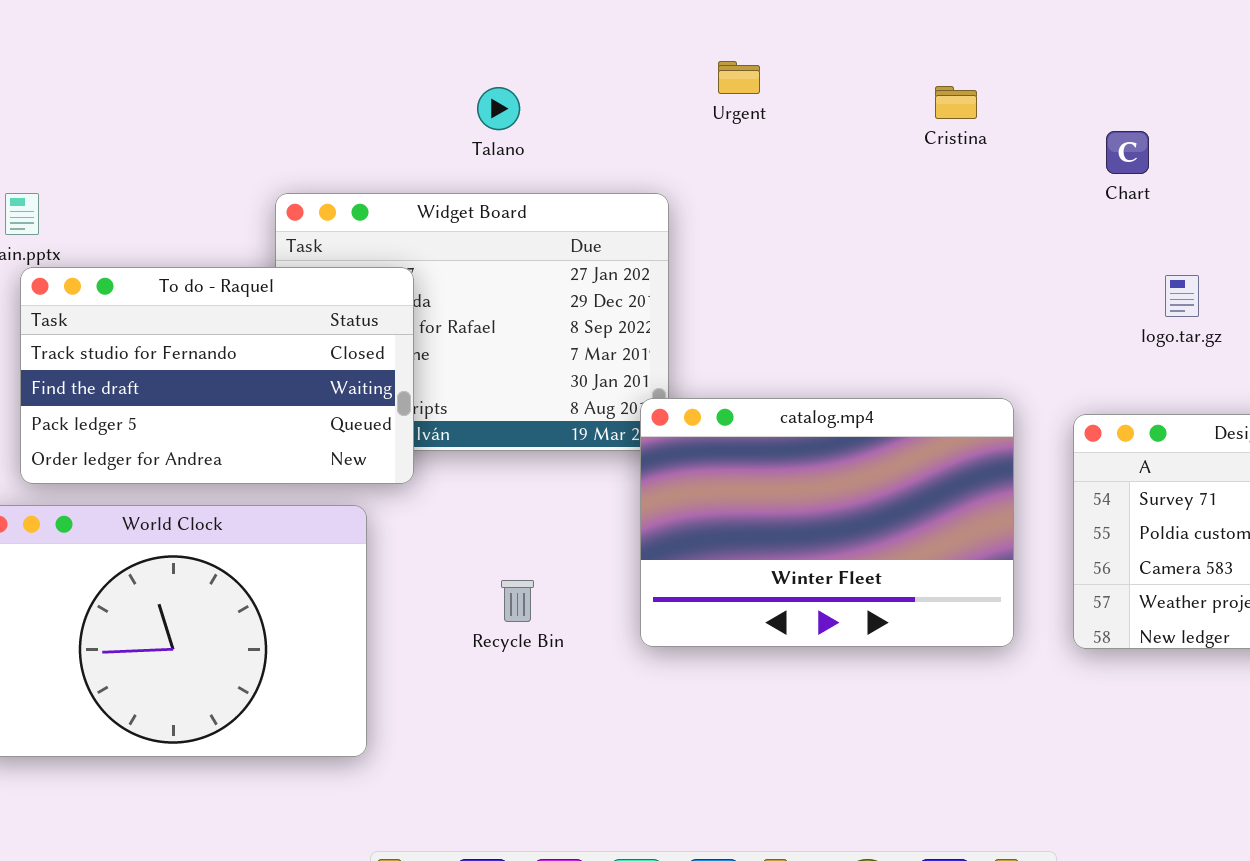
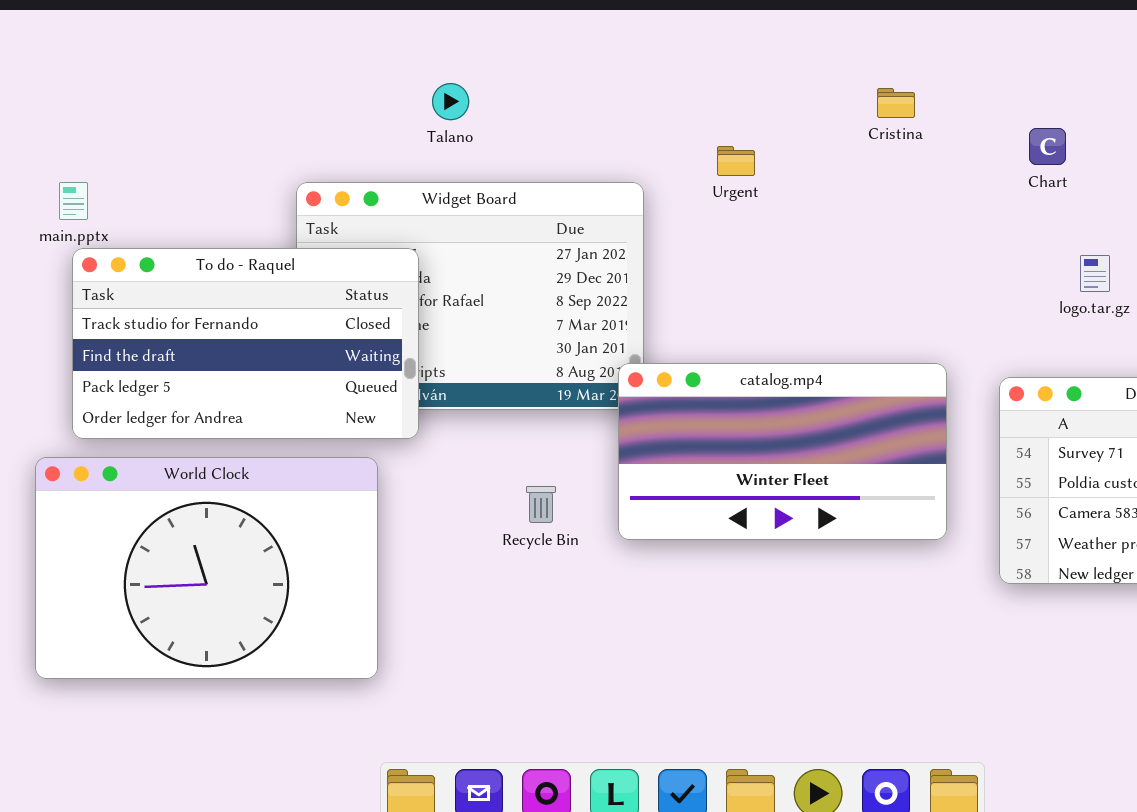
Urgent: [718,61,760,94] -> [717,146,755,176], moved
Talano: [477,87,520,130] -> [432,83,469,120], moved
catalog.mp4: [640,398,1014,647] -> [618,363,947,540], resized
Recycle Bin: [501,580,534,622] -> [526,486,556,523], moved

